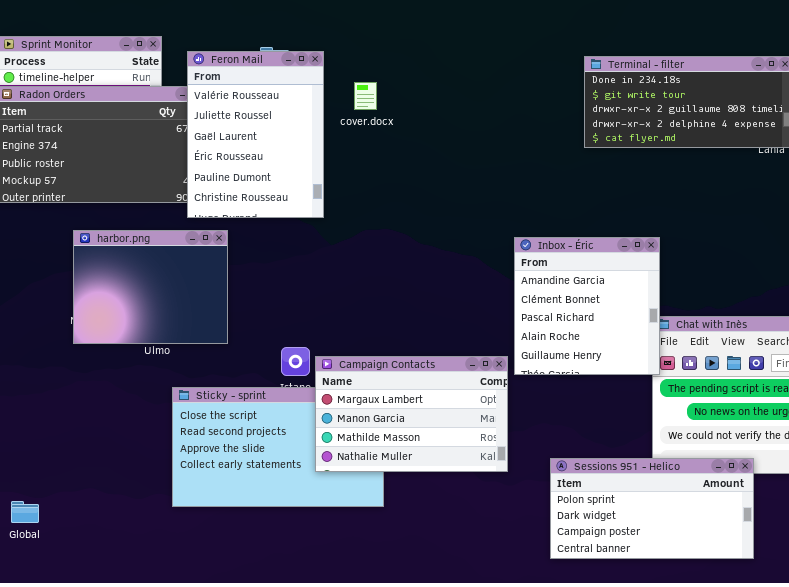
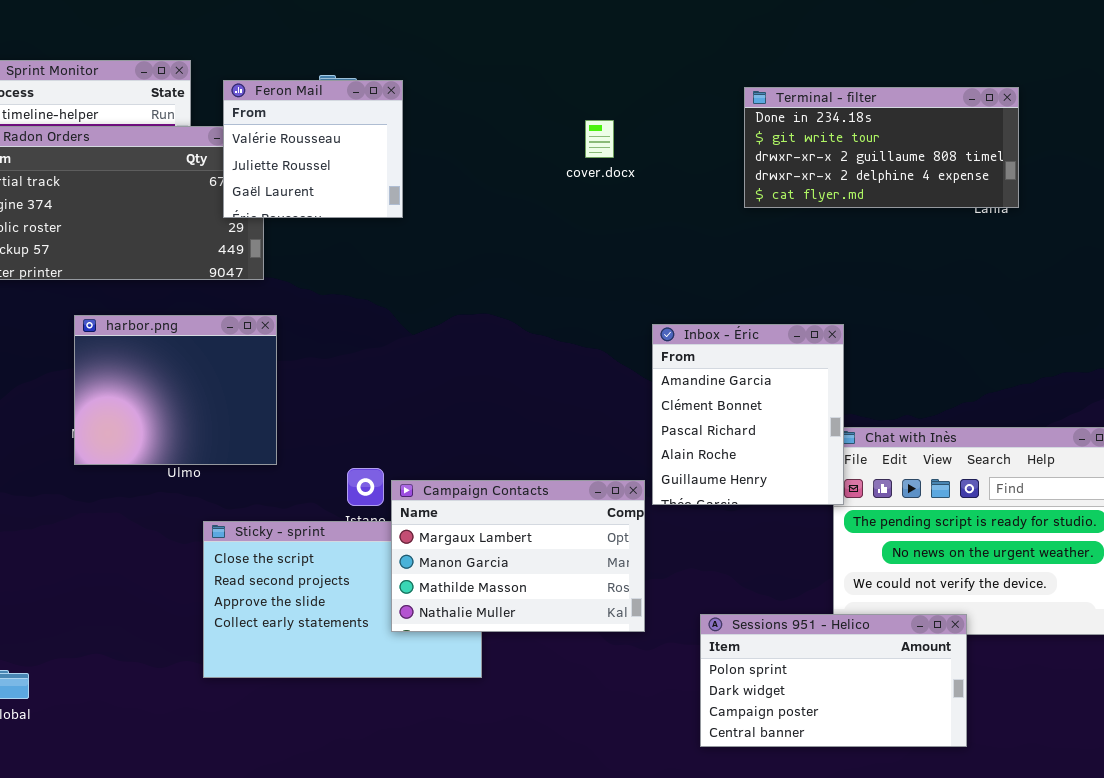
Feron Mail: [187,51,324,218] -> [223,80,403,218], resized
cover.docx: [354,82,377,110] -> [585,120,614,158], moved

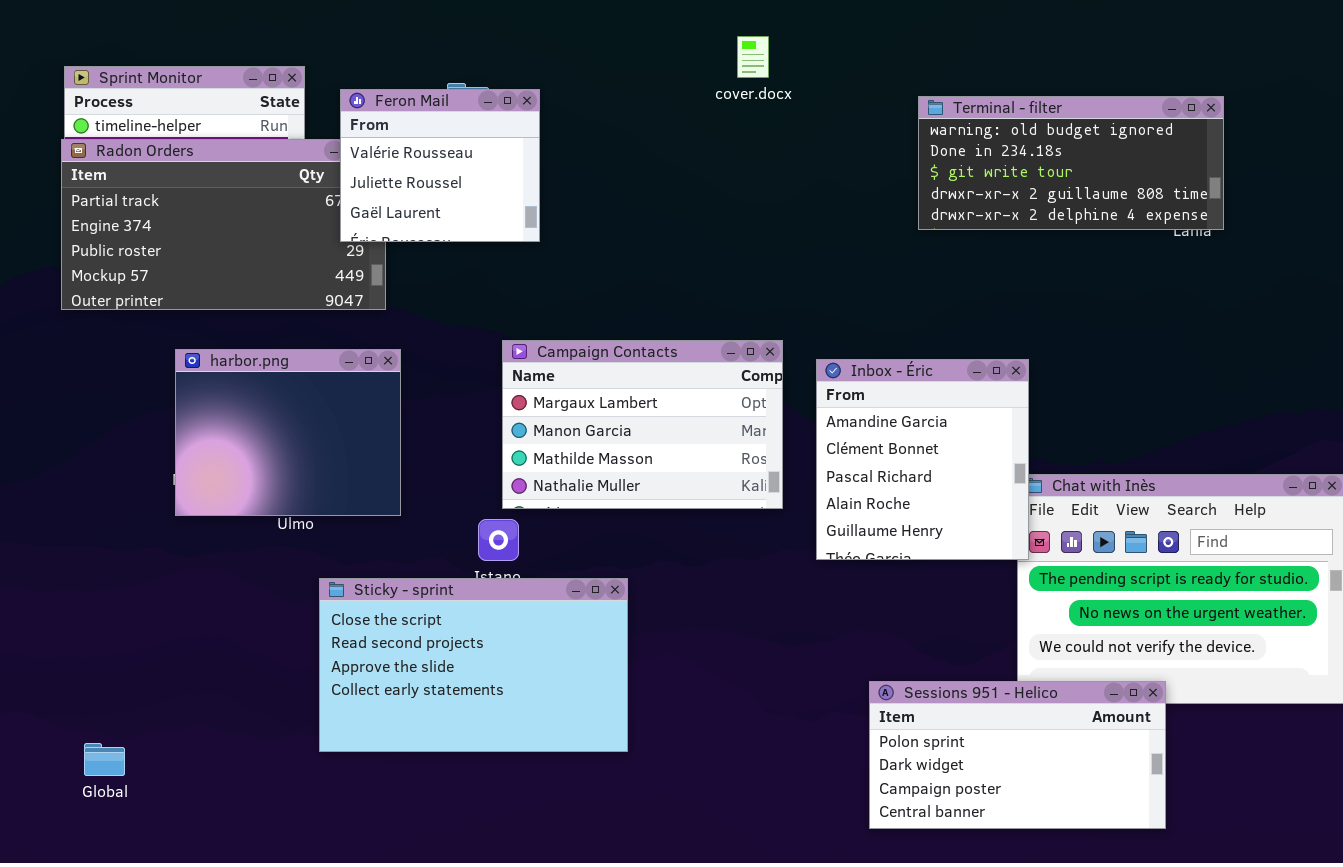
Terminal - filter: [744,87,1019,208] -> [918,96,1224,230], scrolled up 1 row
cover.docx: [585,120,614,158] -> [737,36,769,78], moved
Campaign Contacts: [391,480,645,632] -> [502,340,783,509], moved

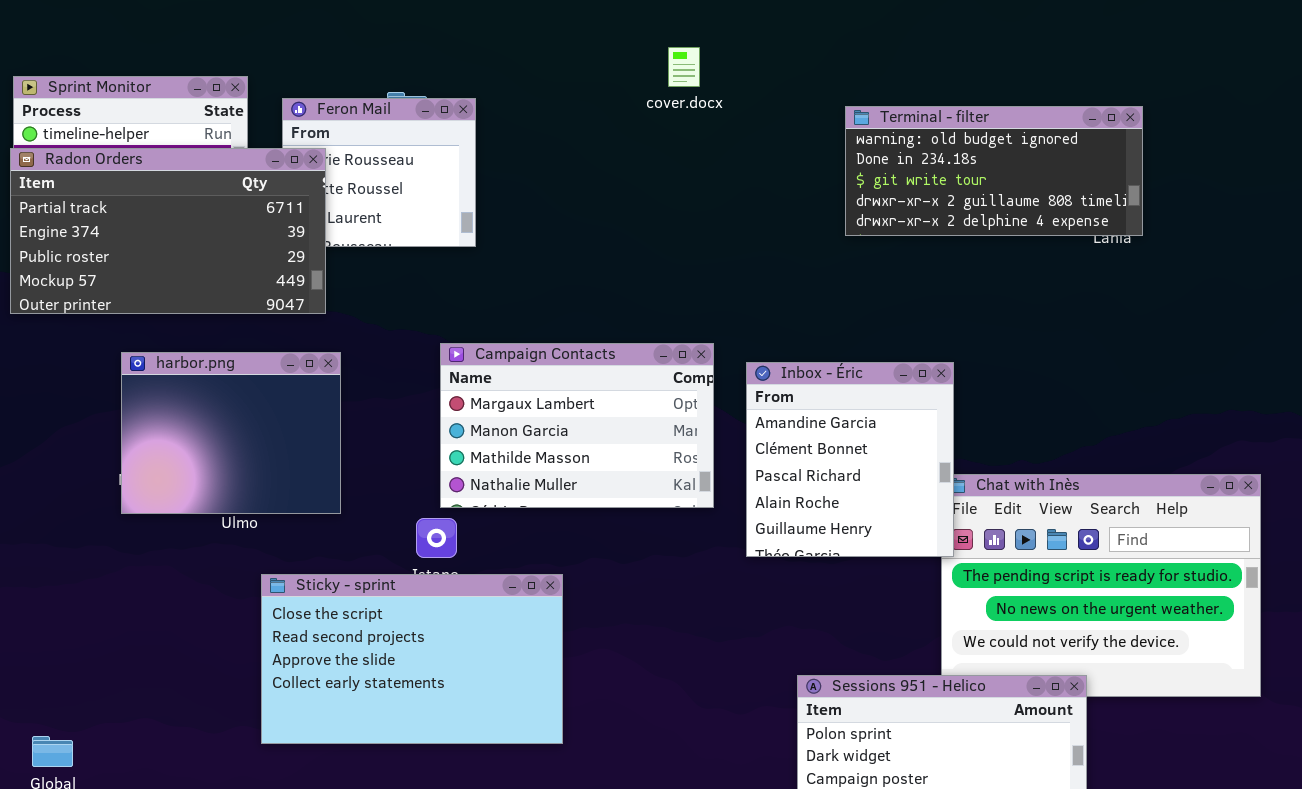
Radon Orders: [61,139,386,310] -> [10,148,326,314], raised

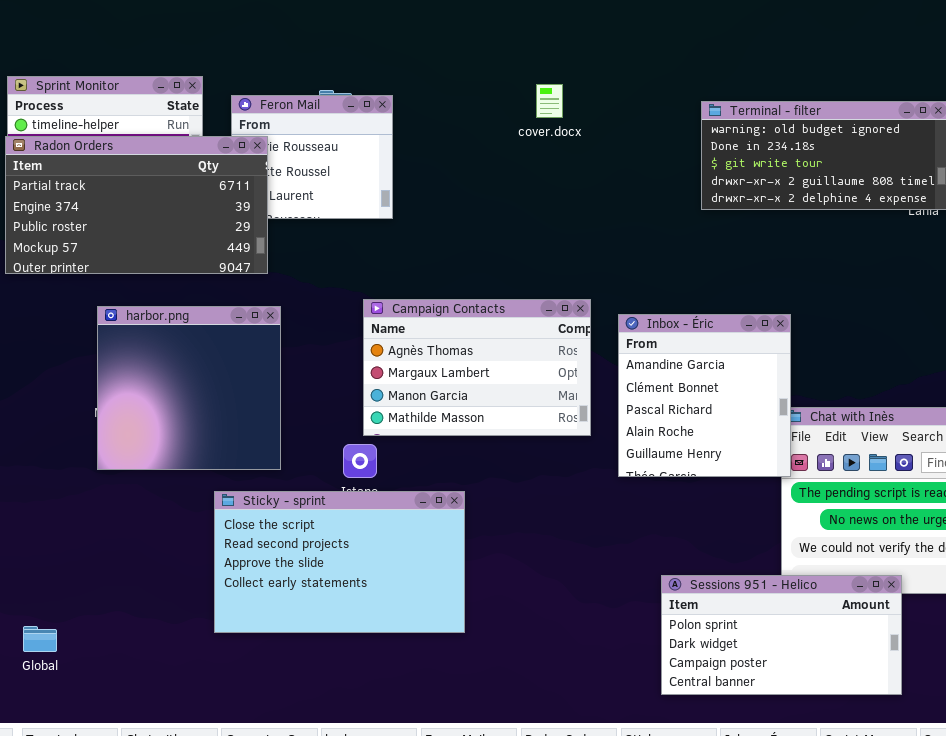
cover.docx: [668,47,700,87] -> [536,84,563,118], moved
Campaign Contacts: [440,343,714,508] -> [363,299,591,436], scrolled up 1 row
harbor.png: [121,352,341,514] -> [97,306,281,470], resized

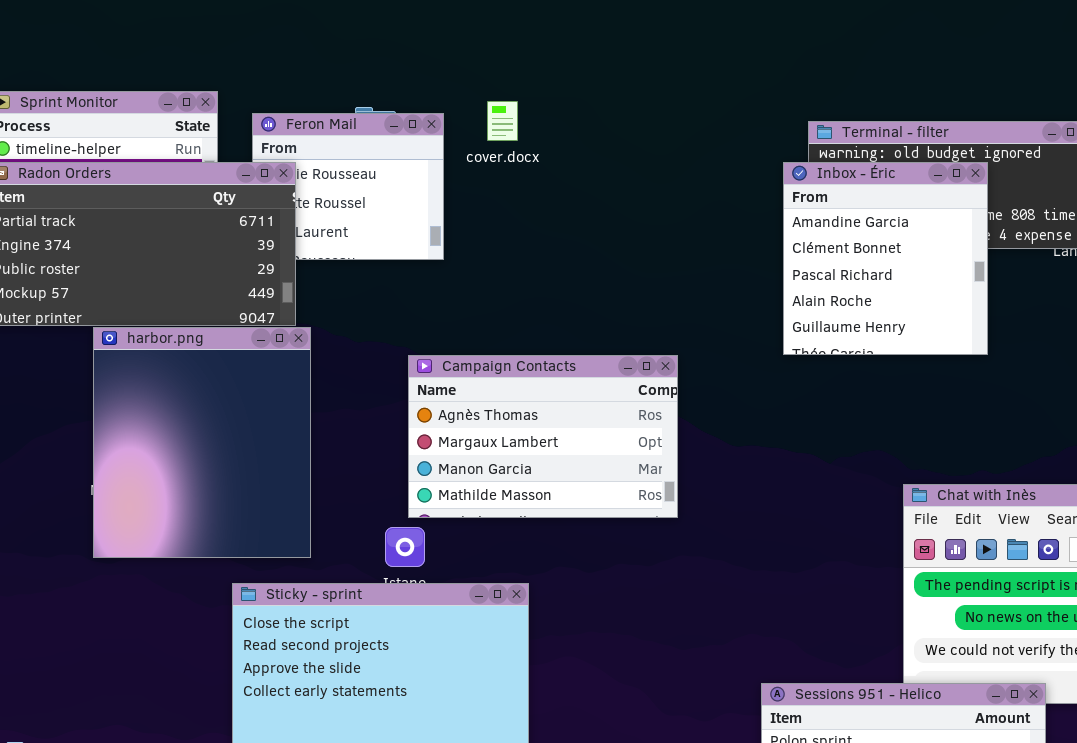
cover.docx: [536,84,563,118] -> [487,101,518,141], moved
harbor.png: [97,306,281,470] -> [93,327,311,558], resized
Inbox - Éric: [618,314,791,477] -> [783,162,988,355], moved

